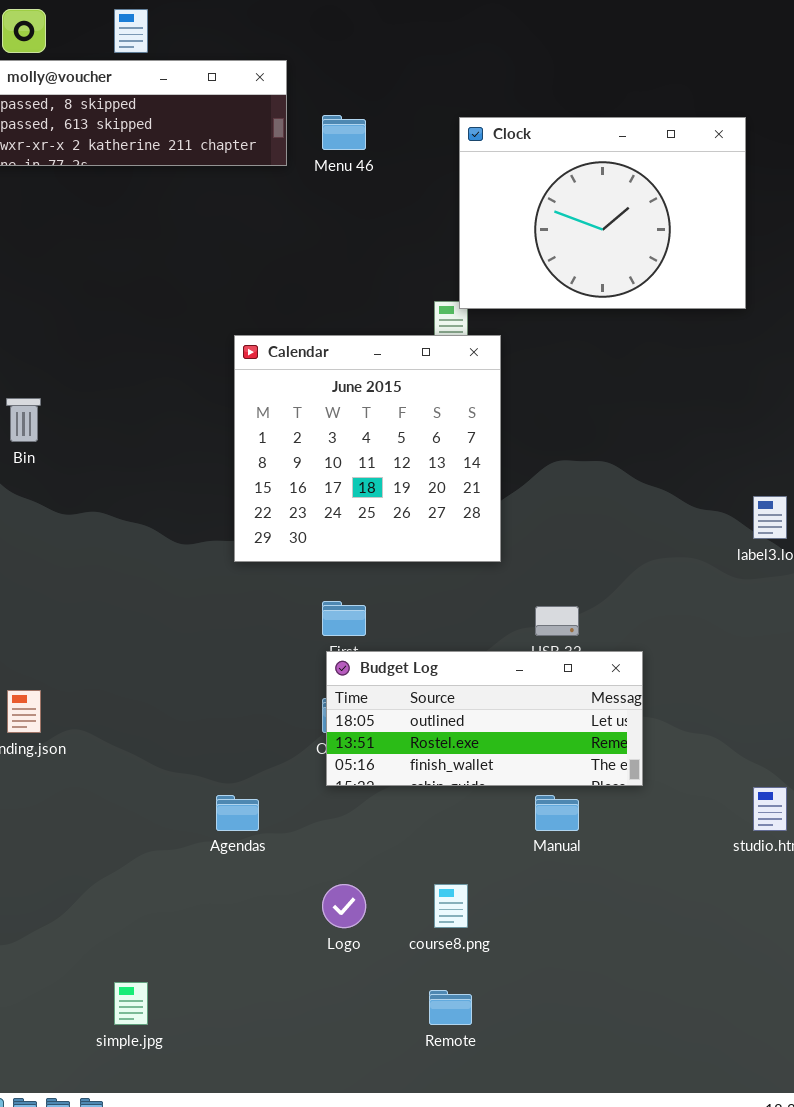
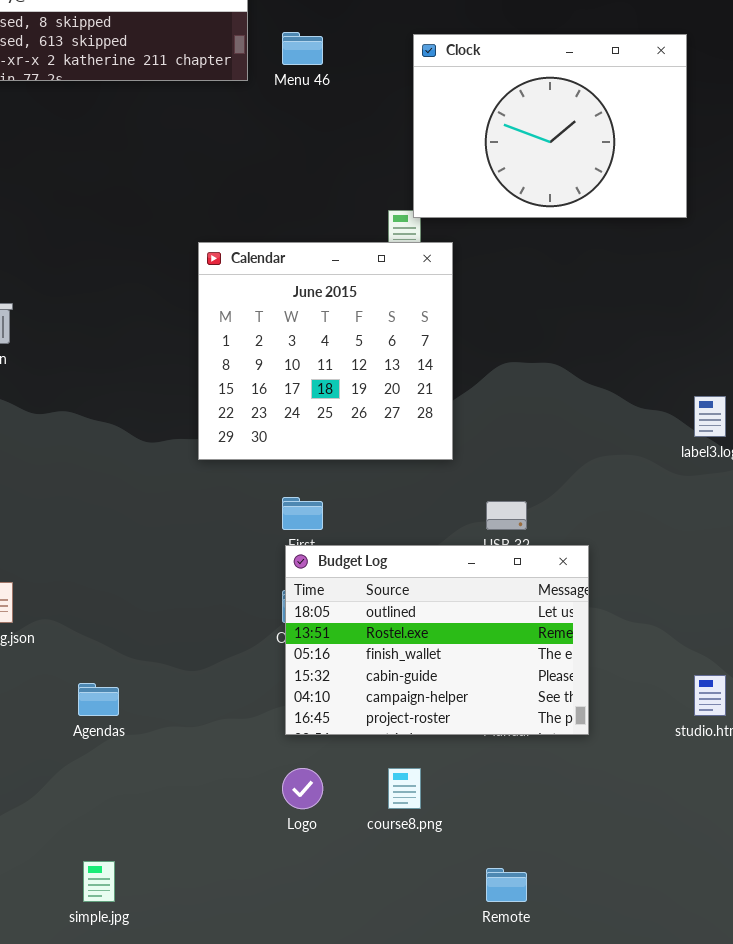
Budget Log: [326,651,643,786] -> [285,545,589,735], resized
Agendas: [216,795,259,831] -> [78,683,119,716], moved
Remote: [429,990,472,1025] -> [486,868,527,902], moved

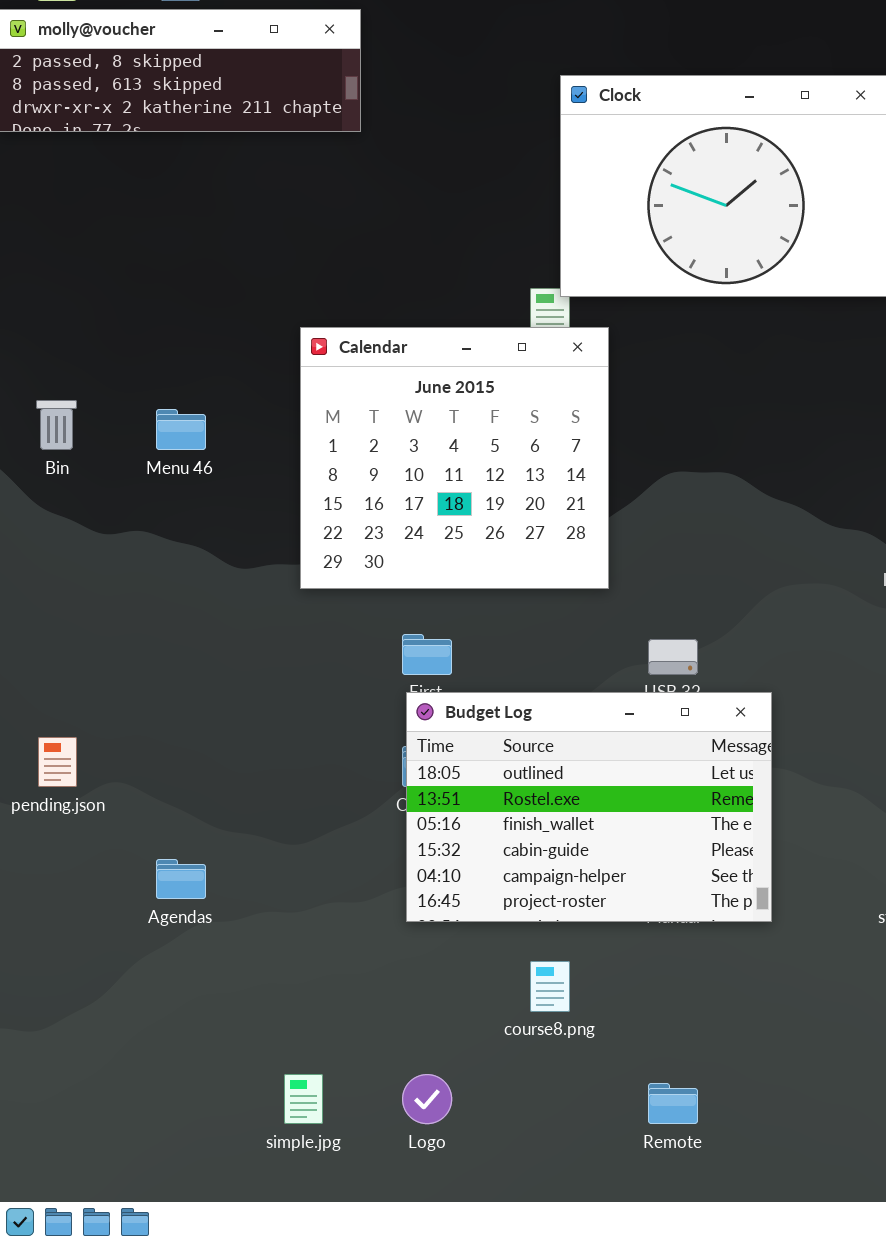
Menu 46: [282,32,323,65] -> [156,409,206,450], moved
Logo: [282,768,323,809] -> [402,1074,452,1124], moved
simple.jpg: [83,861,115,902] -> [284,1074,323,1124], moved

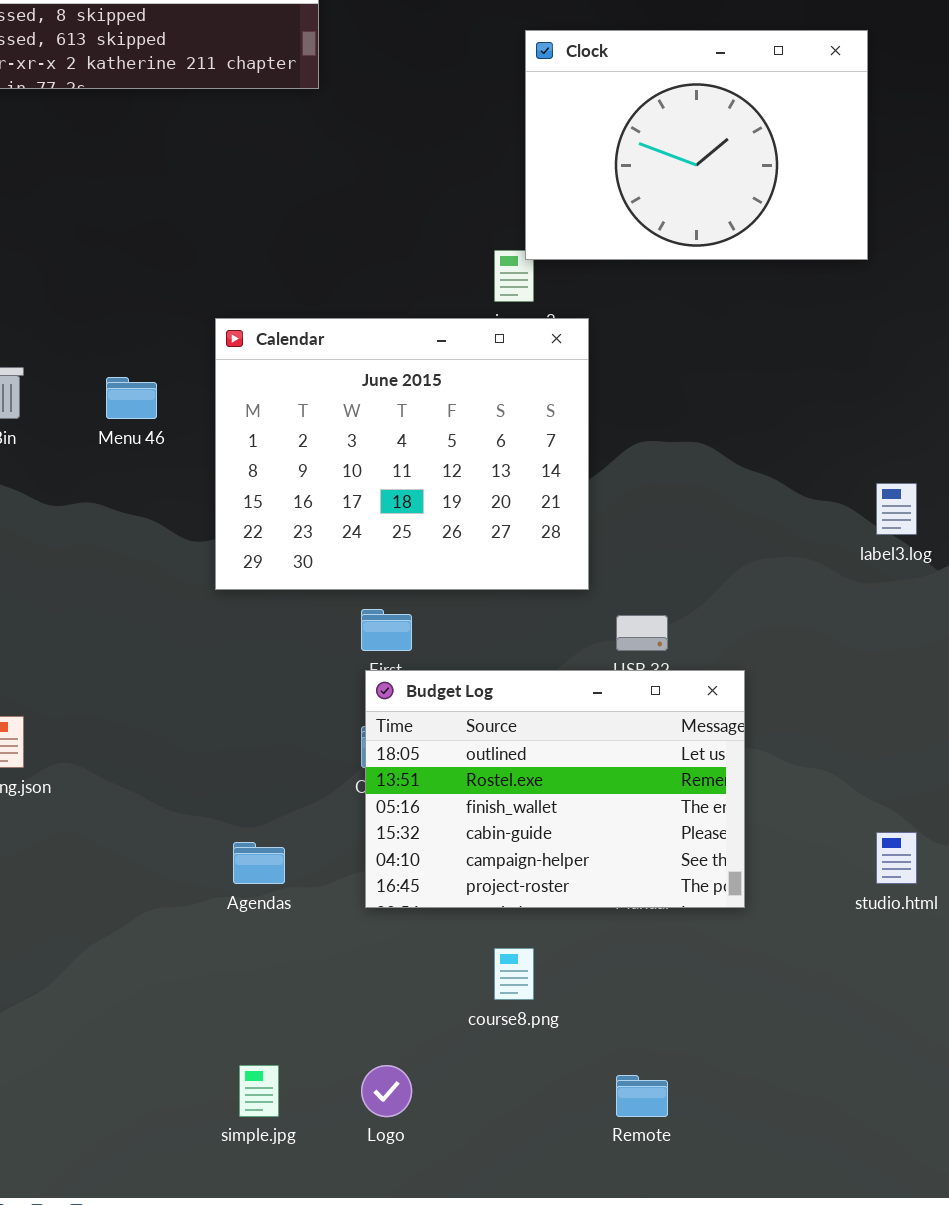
Calendar: [300,327,609,589] -> [215,318,589,590], moved, resized
Agendas: [156,859,206,899] -> [233,842,285,884], moved

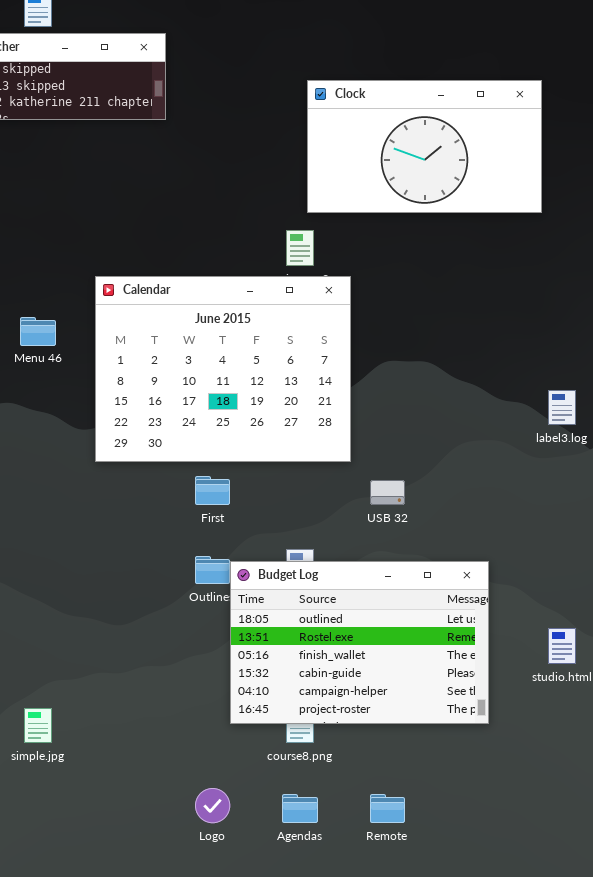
Clock: [525,30,868,260] -> [307,80,542,213], resized
Budget Log: [365,670,745,908] -> [230,561,489,724], moved
Agendas: [233,842,285,884] -> [282,794,318,823], moved
simple.jpg: [239,1065,279,1117] -> [24,708,52,743], moved

